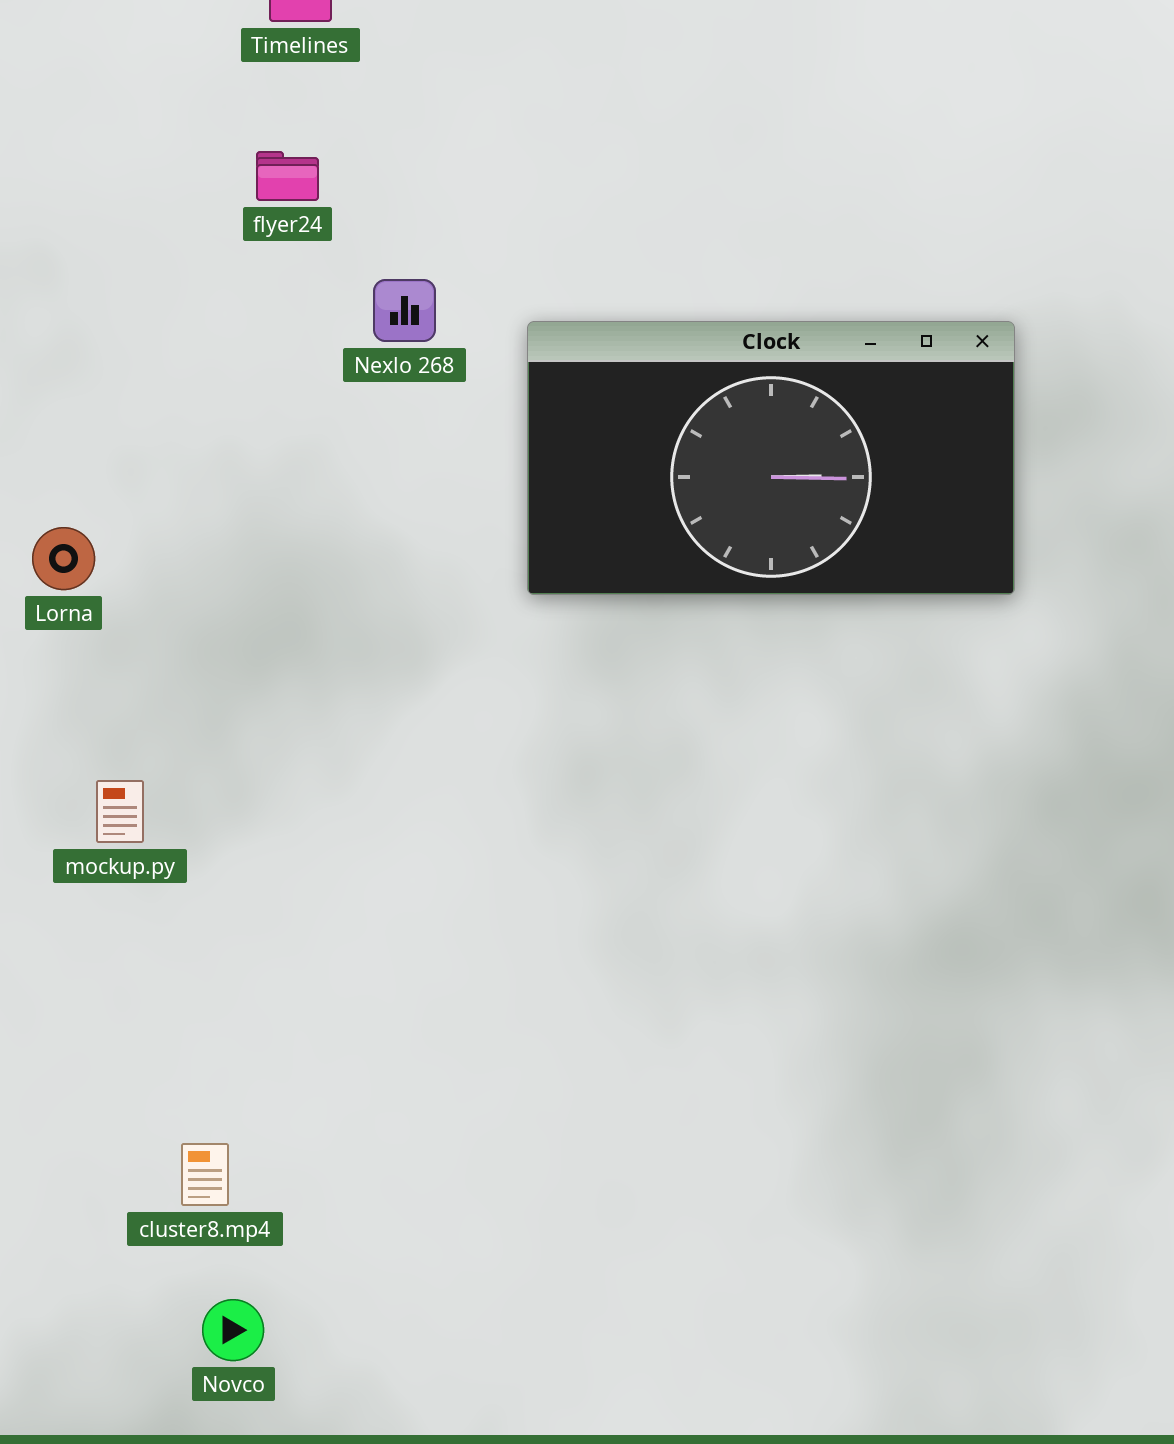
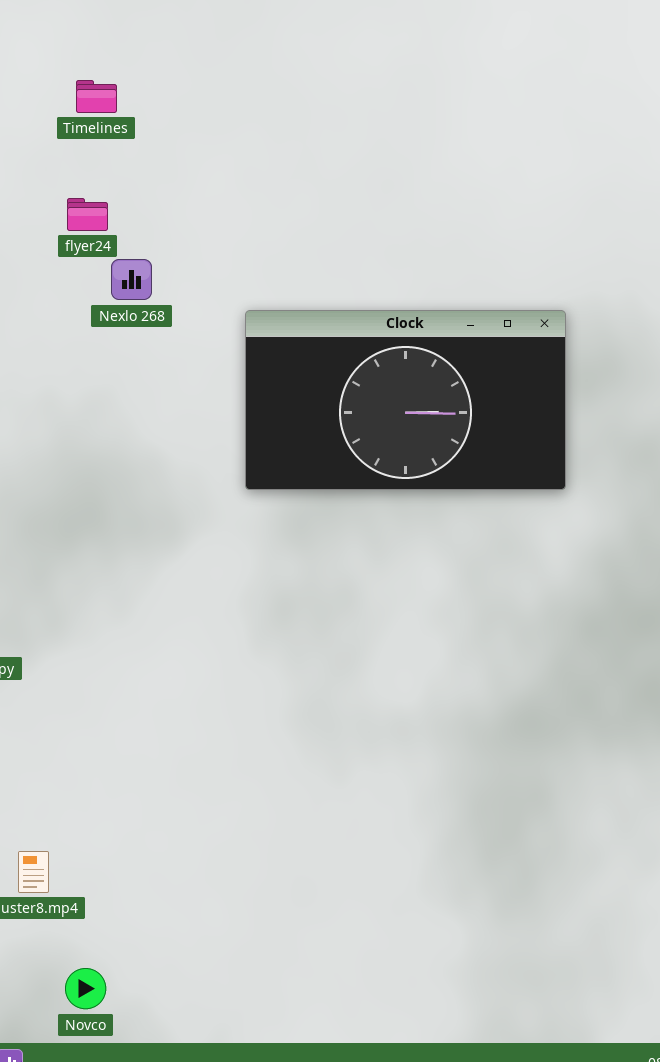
Nexlo 268: [373,279,436,342] -> [111,259,152,300], moved
Novco: [202,1299,264,1361] -> [65,968,106,1009], moved

